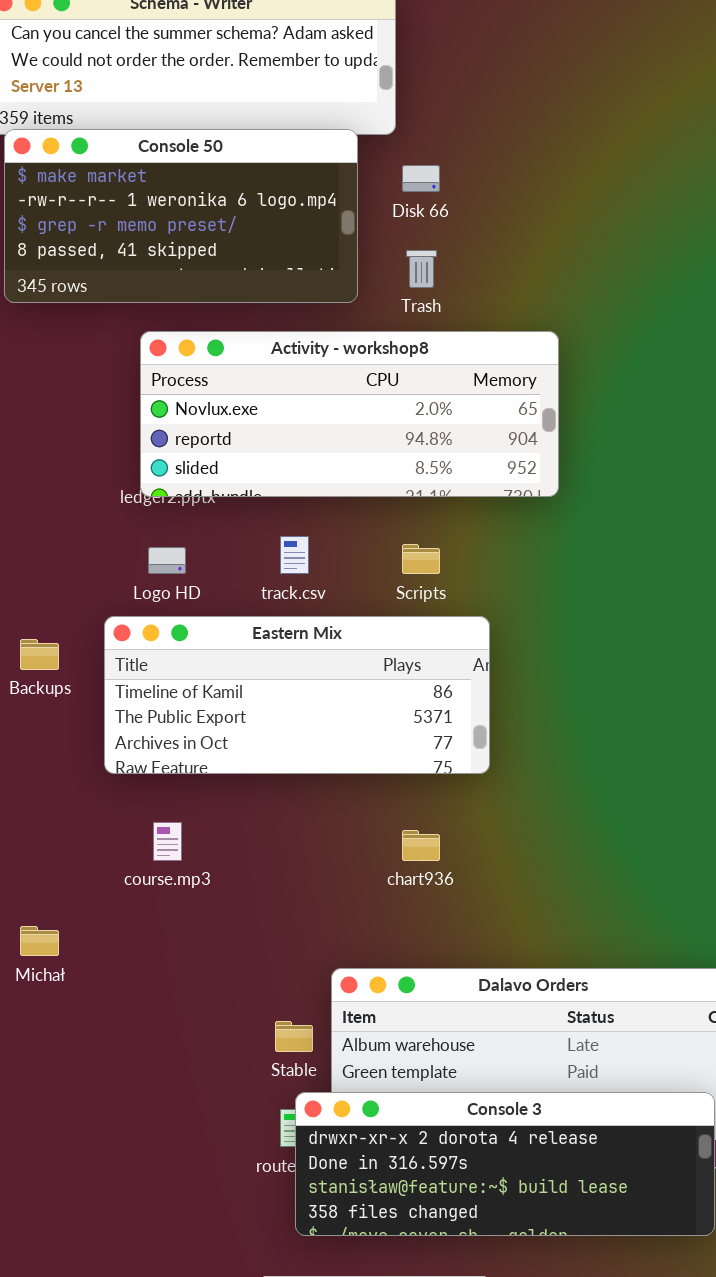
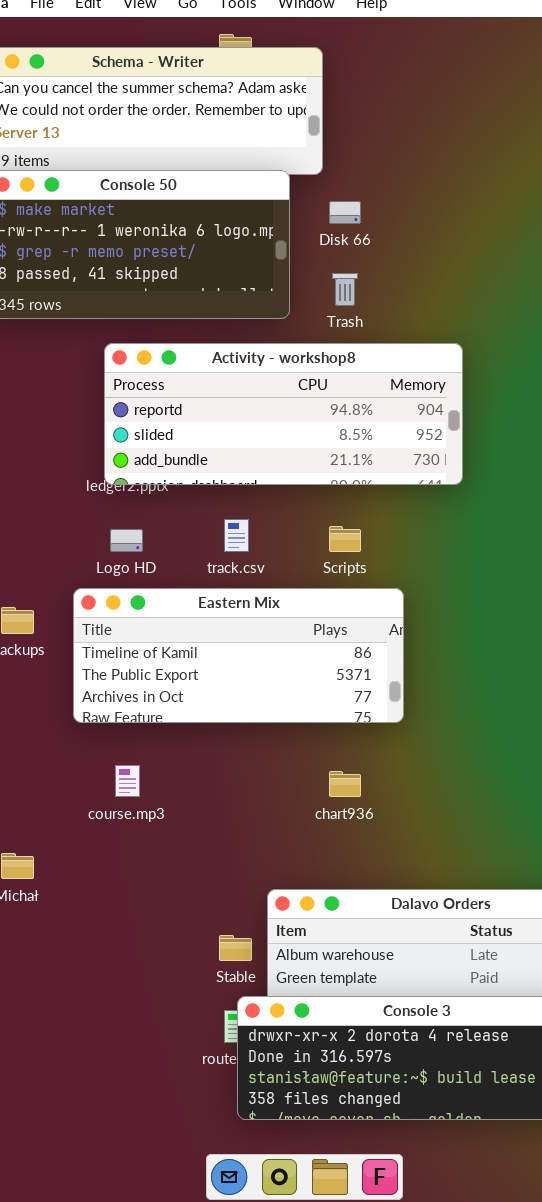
Activity - workshop8: [140,331,559,497] -> [104,343,463,485], scrolled down 1 row

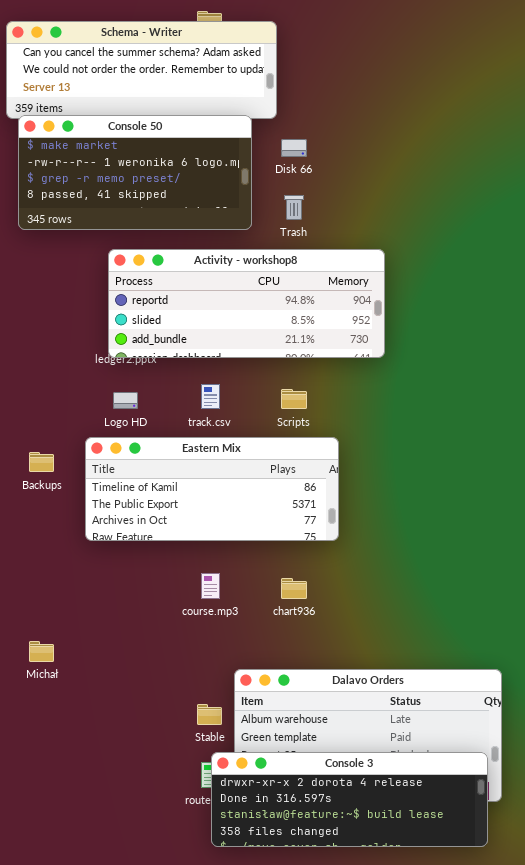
course.mp3: [115,765,140,797] -> [201,573,220,599], moved

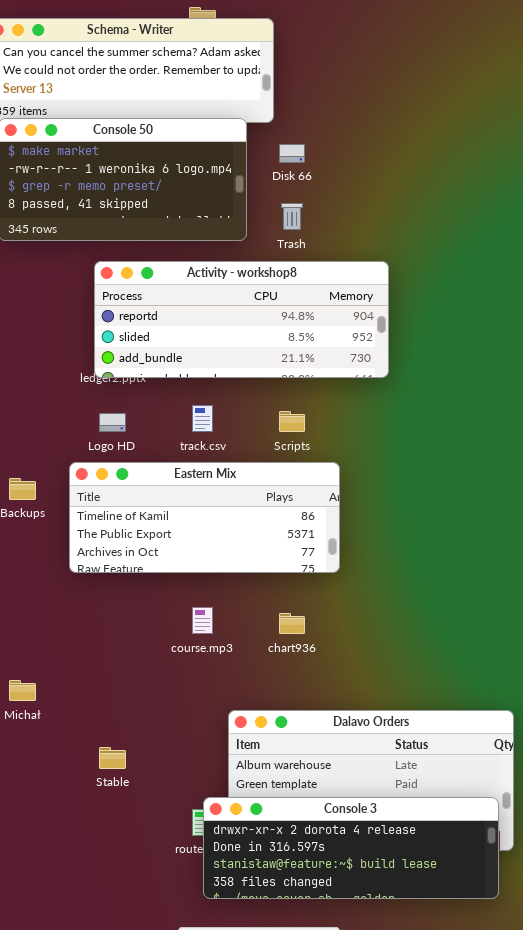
Stable: [197,704,222,725] -> [99,747,126,769], moved

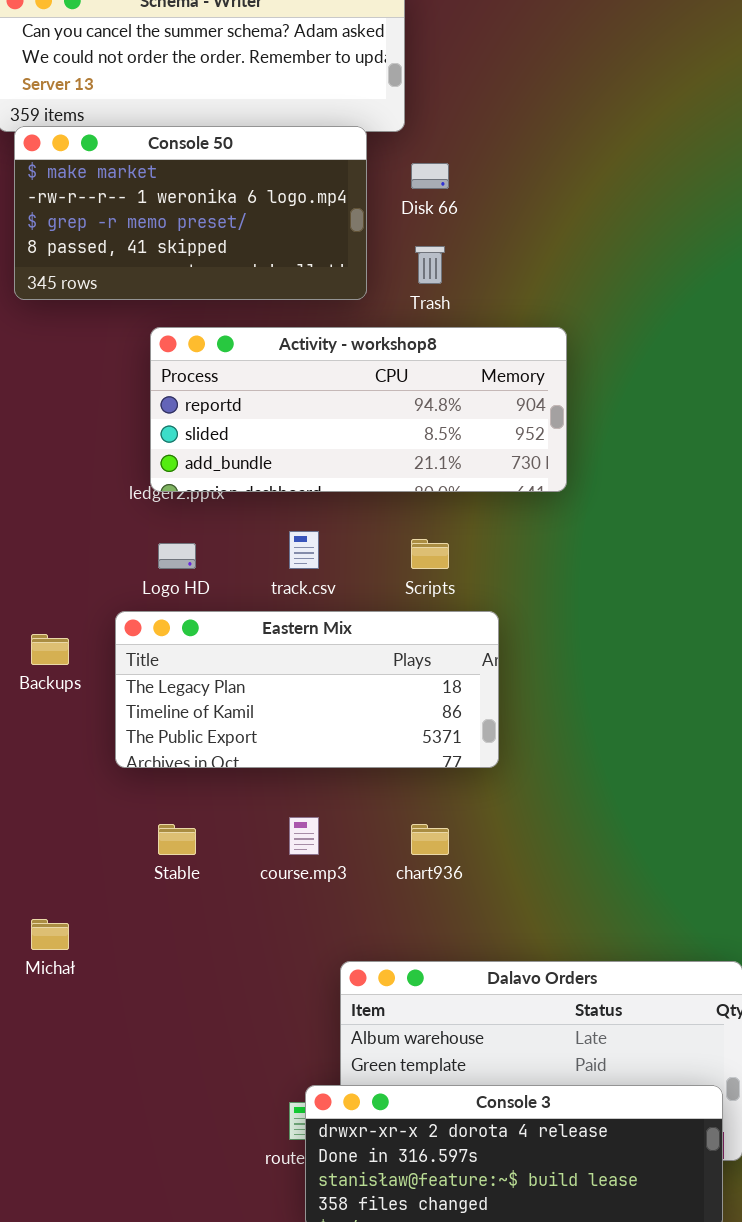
Eastern Mix: [69,462,340,573] -> [115,611,499,768], scrolled up 1 row
Stable: [99,747,126,769] -> [158,824,196,855], moved

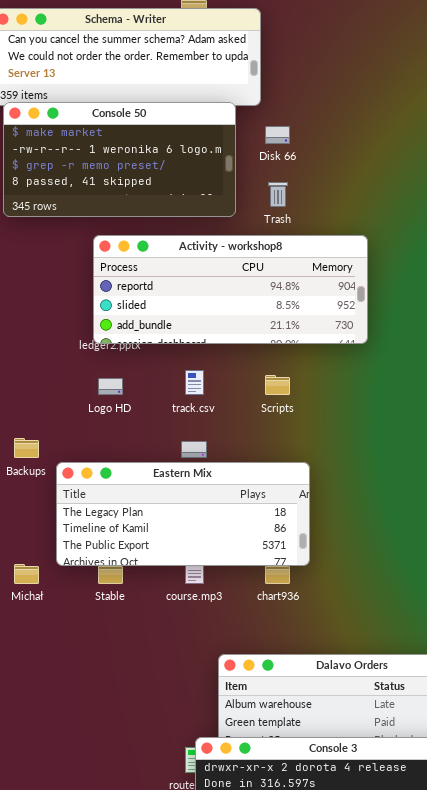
Eastern Mix: [115,611,499,768] -> [56,462,310,566], moved
Michał: [31,919,69,950] -> [14,564,39,584], moved

